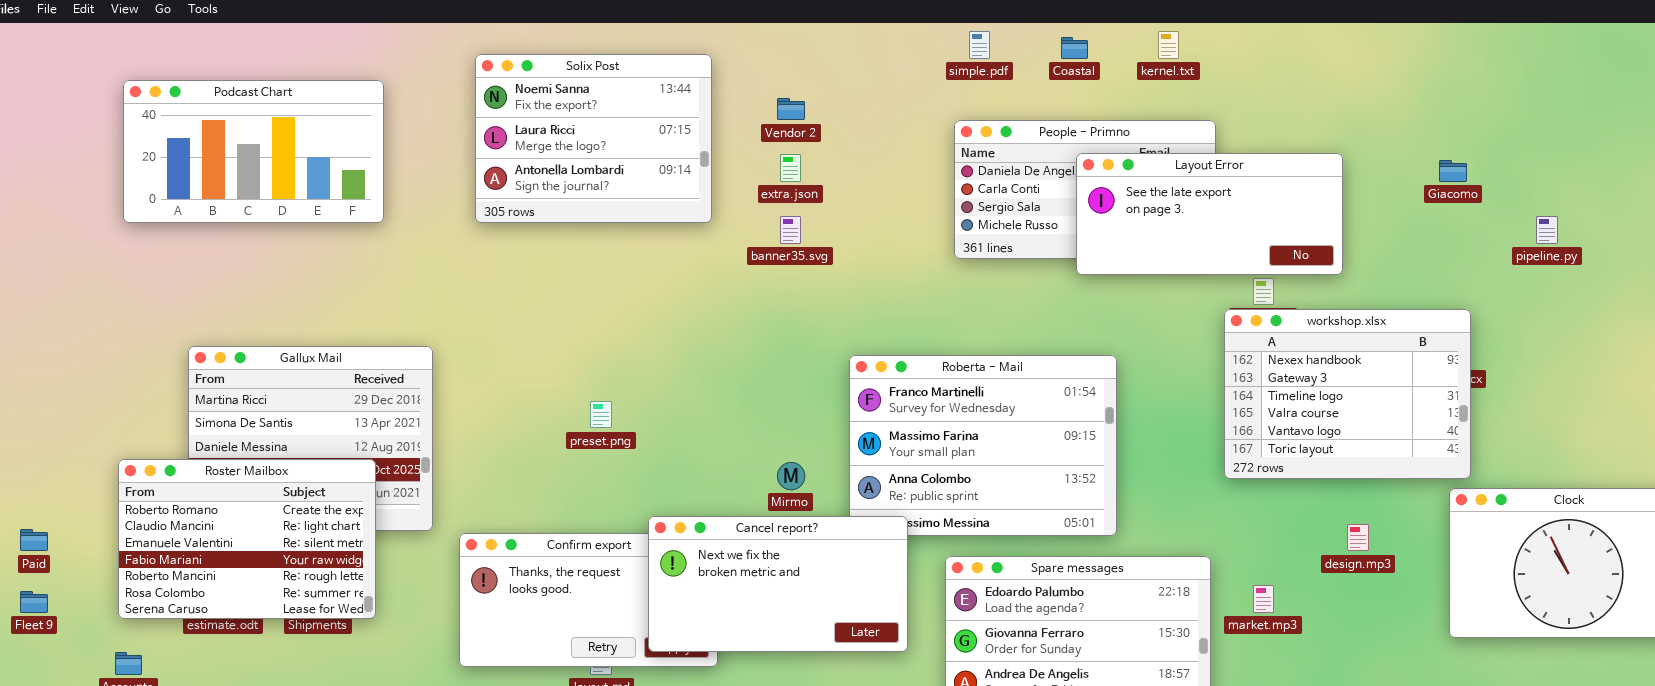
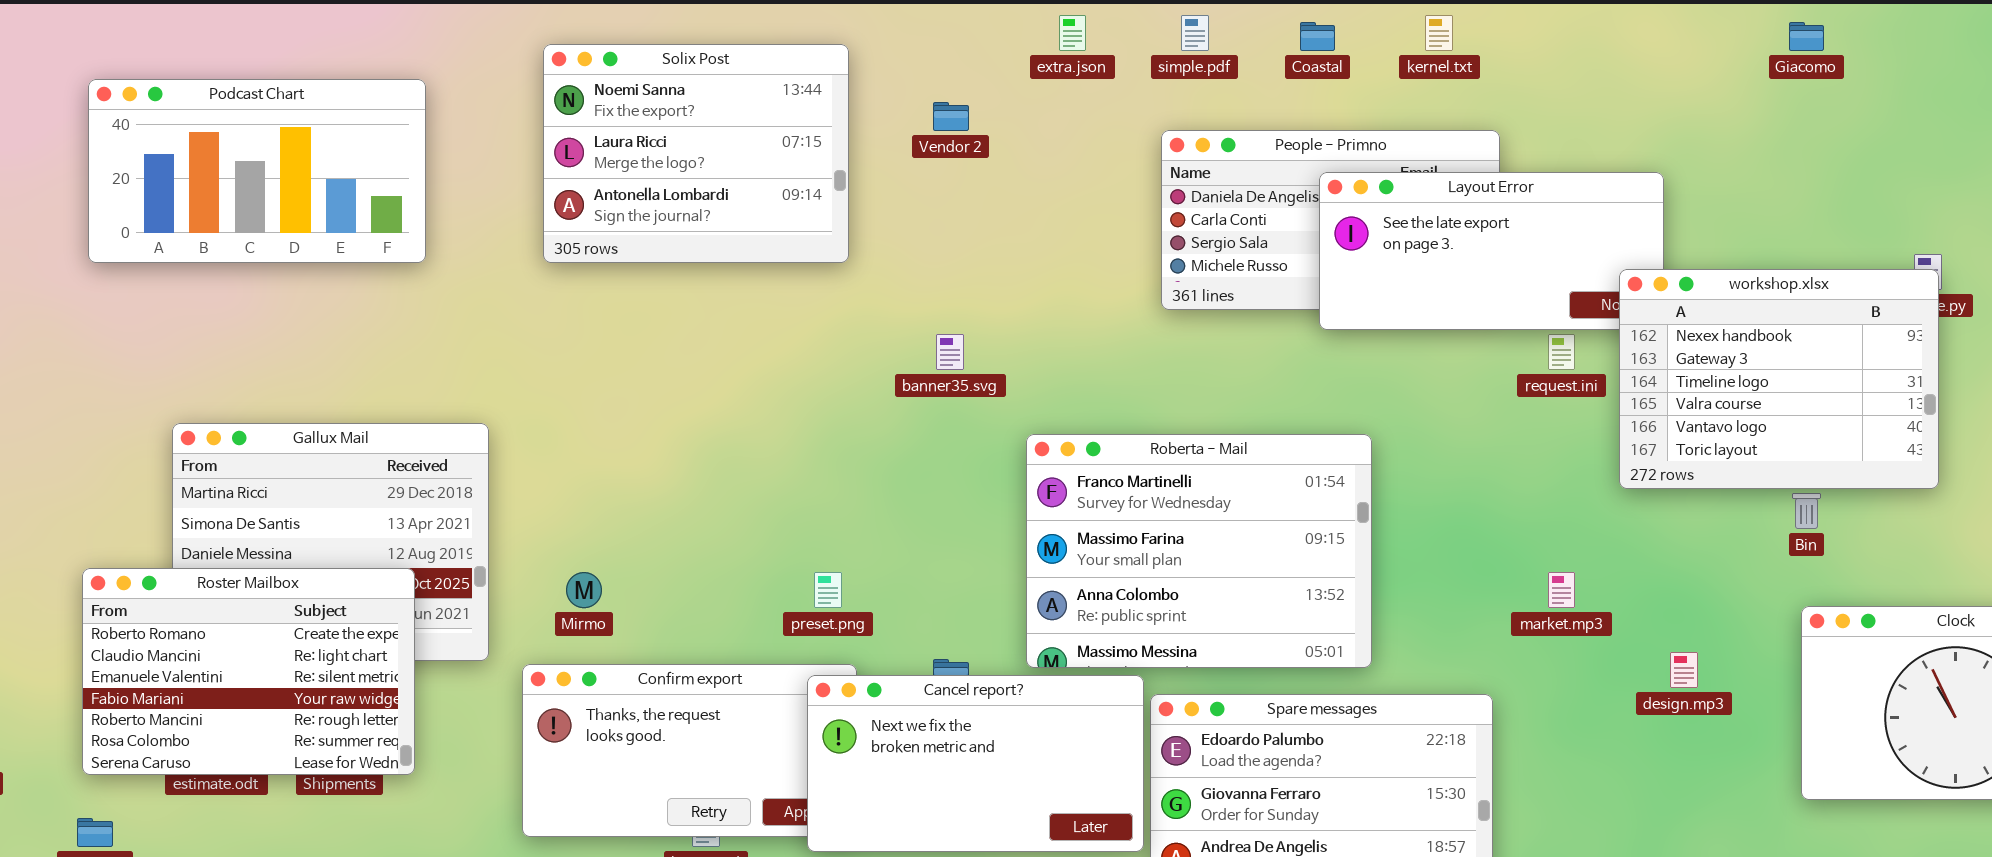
extra.json: [780,154,801,182] -> [1059,15,1086,51], moved
Giacomo: [1439,160,1467,182] -> [1789,22,1824,51], moved
banner35.svg: [780,216,801,244] -> [936,334,964,370], moved
workshop.xlsx: [1224,309,1471,479] -> [1619,269,1939,489], moved
preset.png: [590,401,612,428] -> [814,572,842,608], moved
Mirmo: [777,462,805,490] -> [566,572,602,608], moved
Cancel report?: [648,516,908,652] -> [807,675,1144,852], moved
market.mp3: [1253,585,1274,613] -> [1548,572,1575,608], moved

